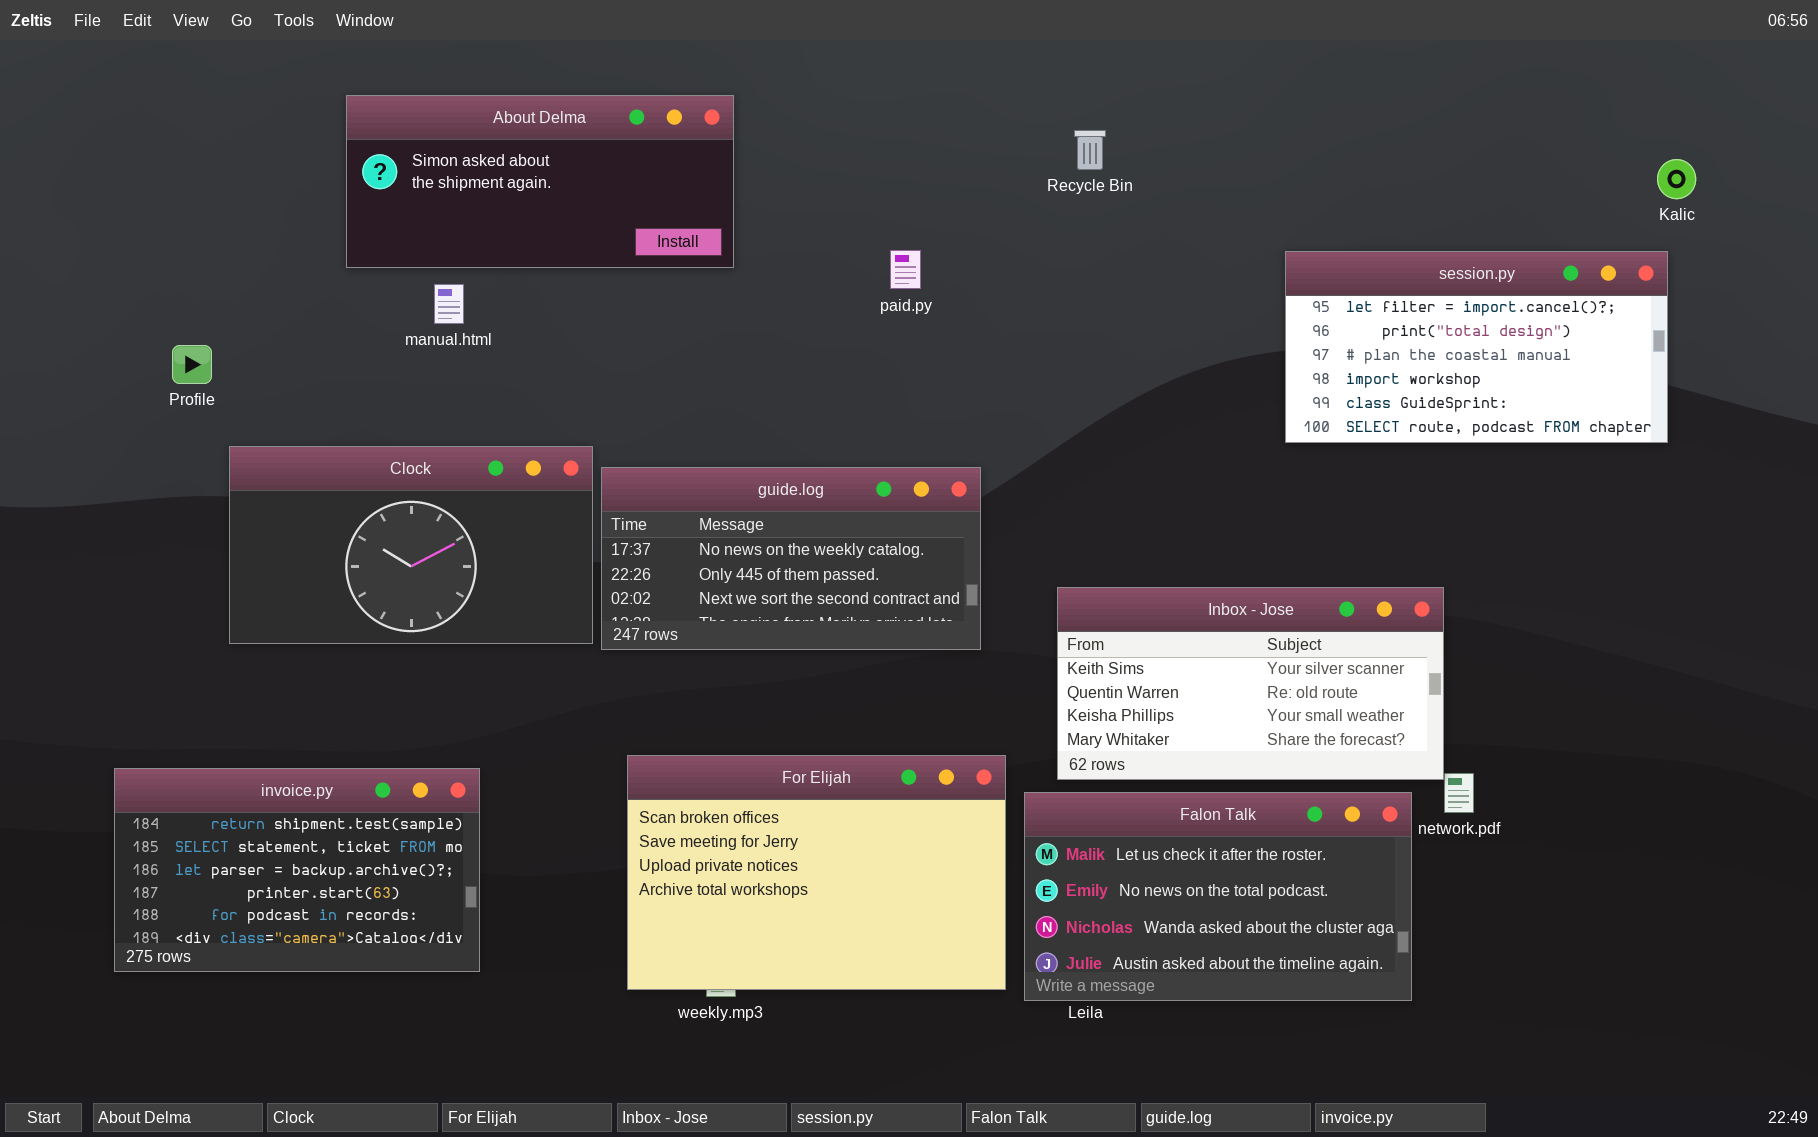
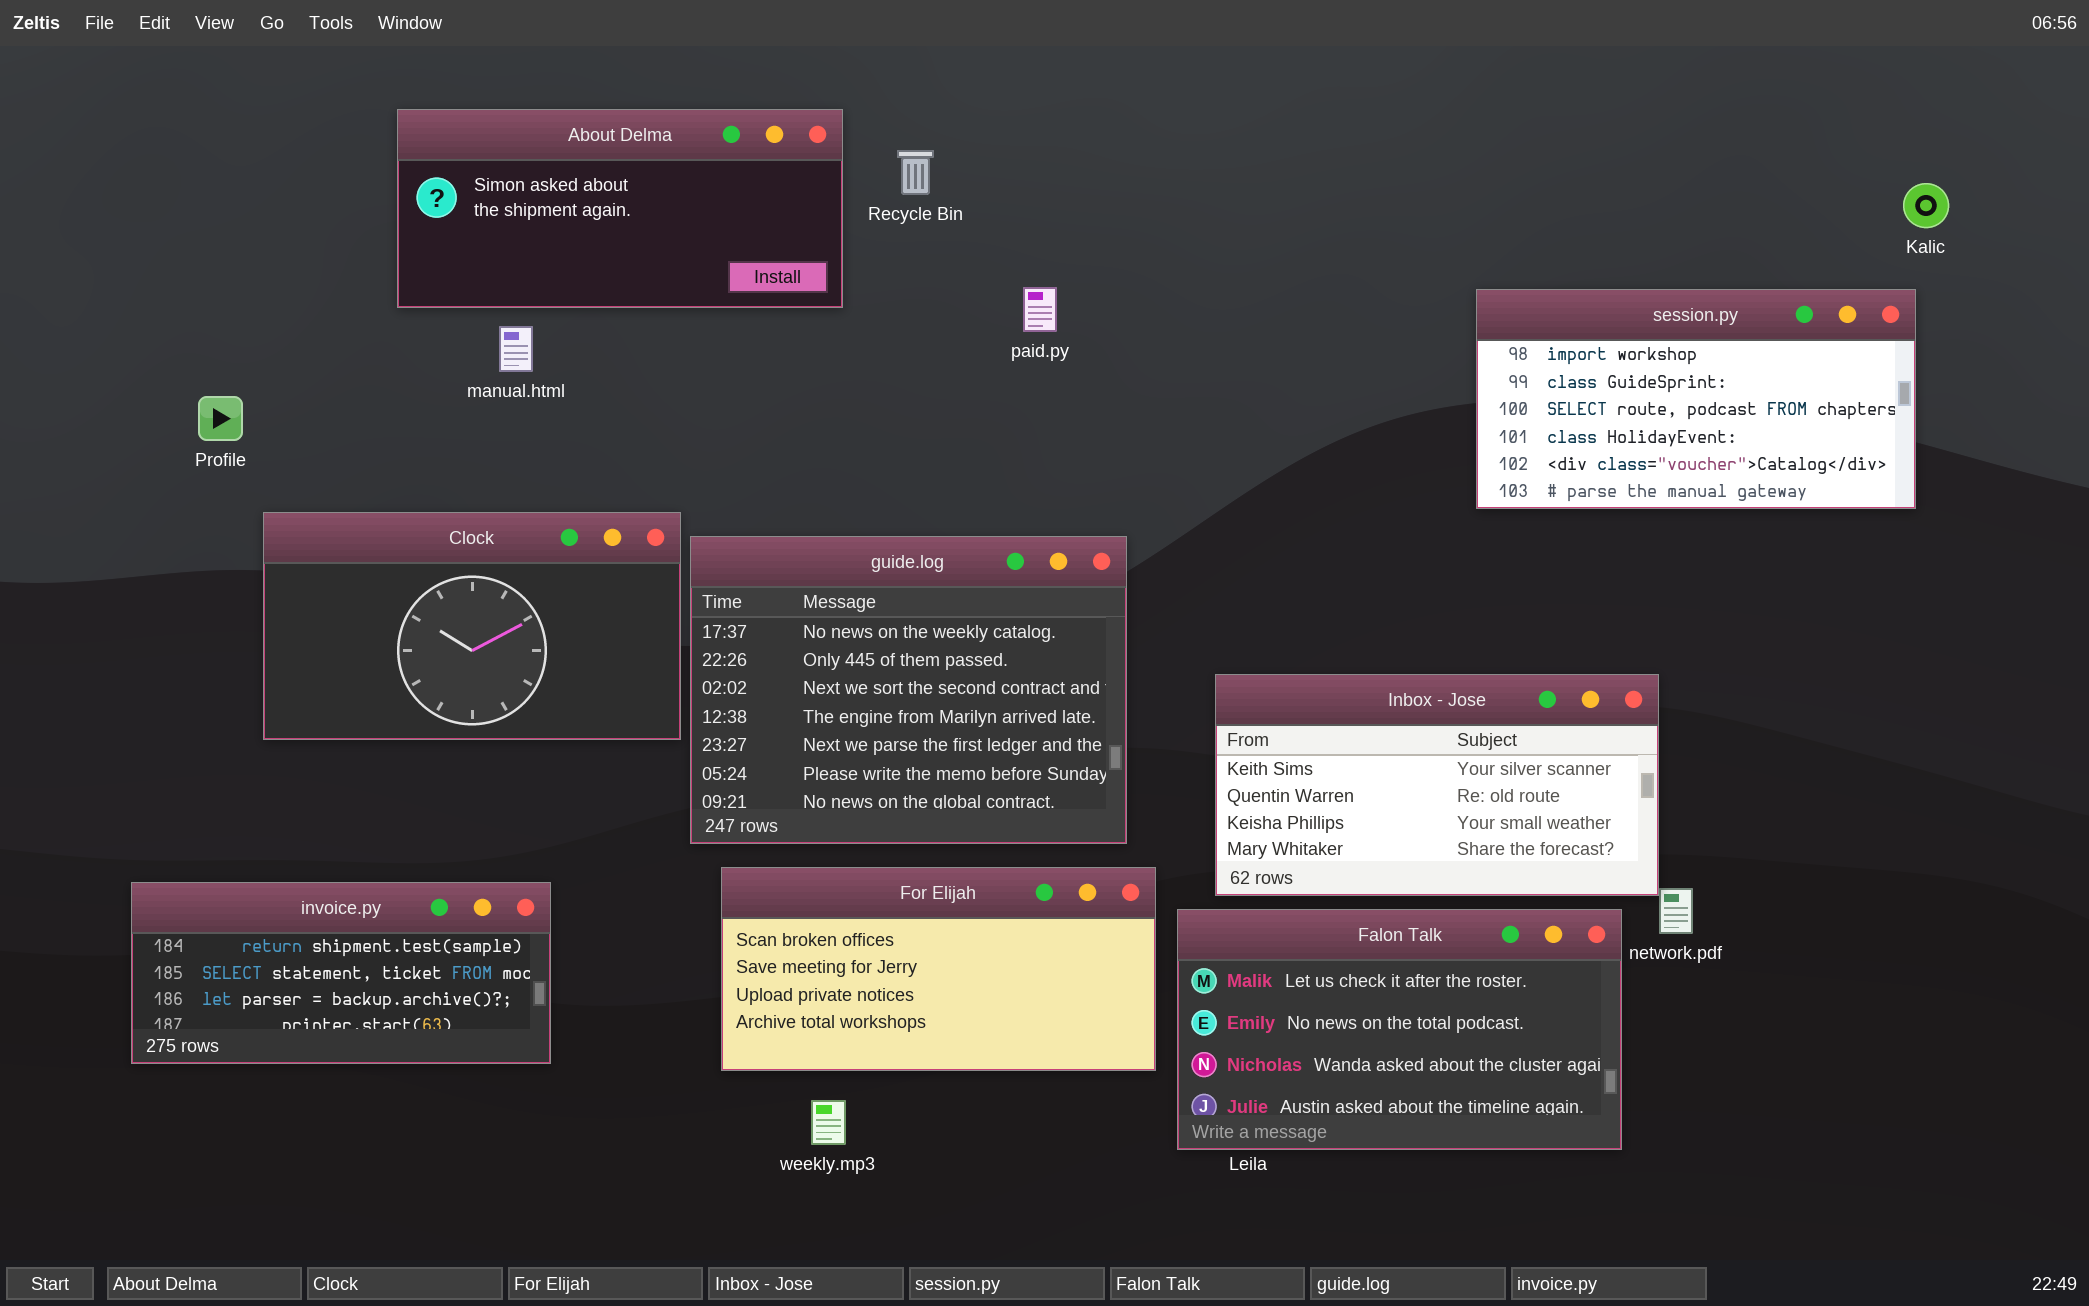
Recycle Bin: [1074,130,1106,170] -> [897,150,934,195], moved
session.py: [1285,251,1668,443] -> [1476,289,1916,509], scrolled down 3 rows
guide.log: [601,467,981,650] -> [690,536,1127,844], resized
For Elijah: [627,755,1006,990] -> [721,867,1156,1071], resized
invoice.py: [114,768,480,972] -> [131,882,551,1064], resized

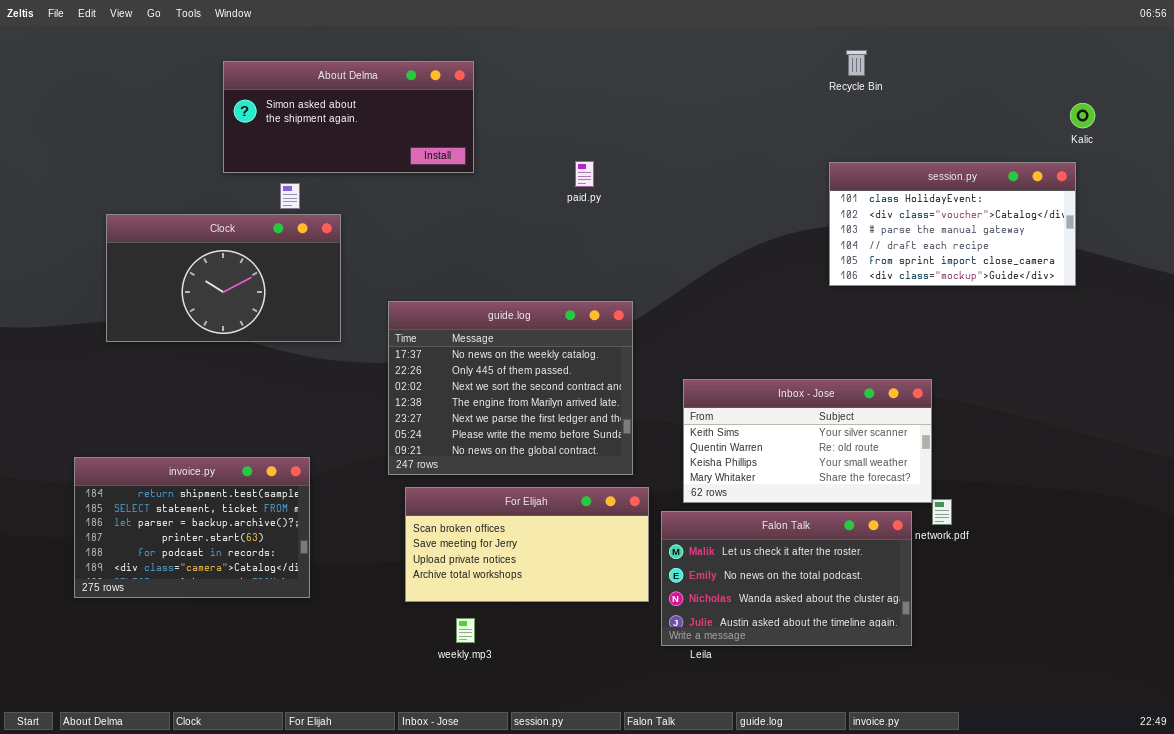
Recycle Bin: [897,150,934,195] -> [846,50,867,76], moved
session.py: [1476,289,1916,509] -> [829,162,1076,286], scrolled down 3 rows
Clock: [263,512,681,740] -> [106,214,341,342], moved
invoice.py: [131,882,551,1064] -> [74,457,310,598], resized

